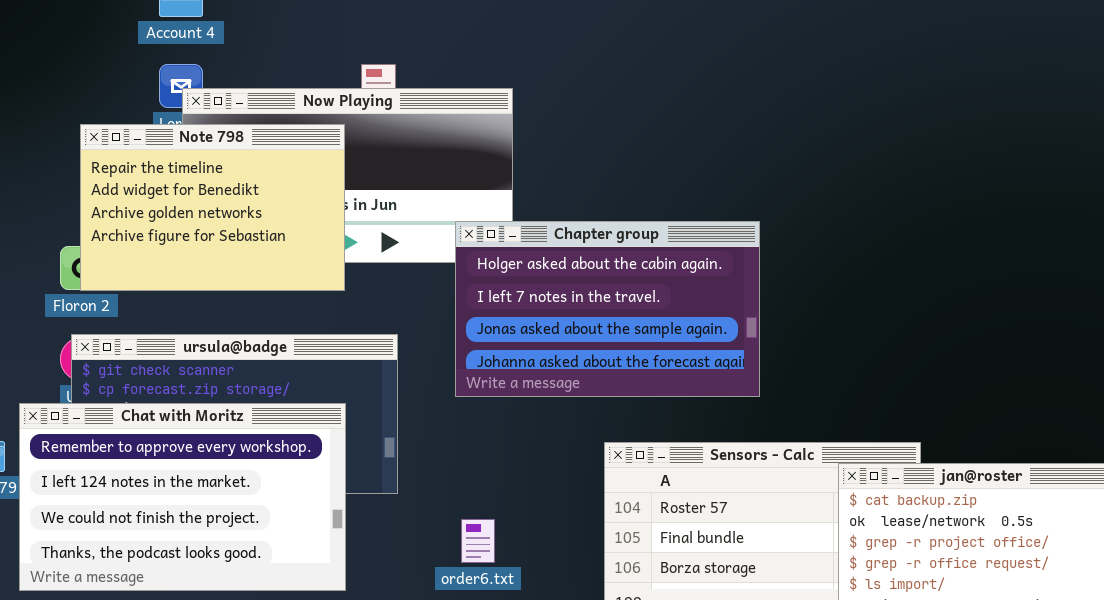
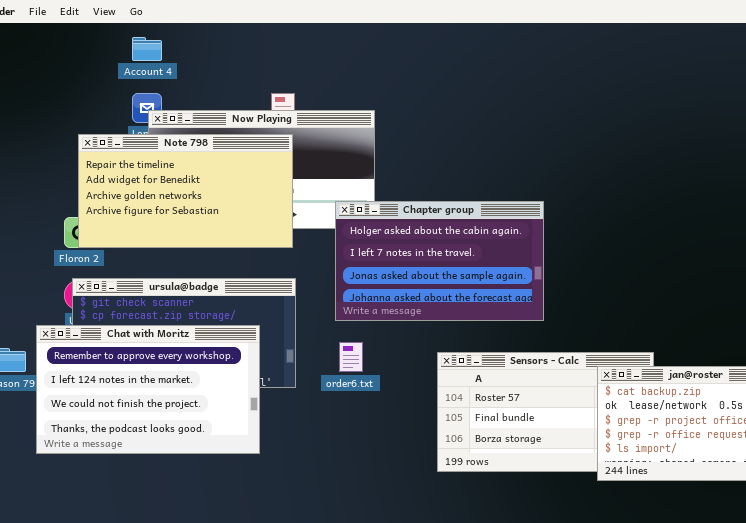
Note 798: [80,124,345,291] -> [78,134,293,248], resized
order6.txt: [461,519,495,563] -> [339,342,363,372], moved

